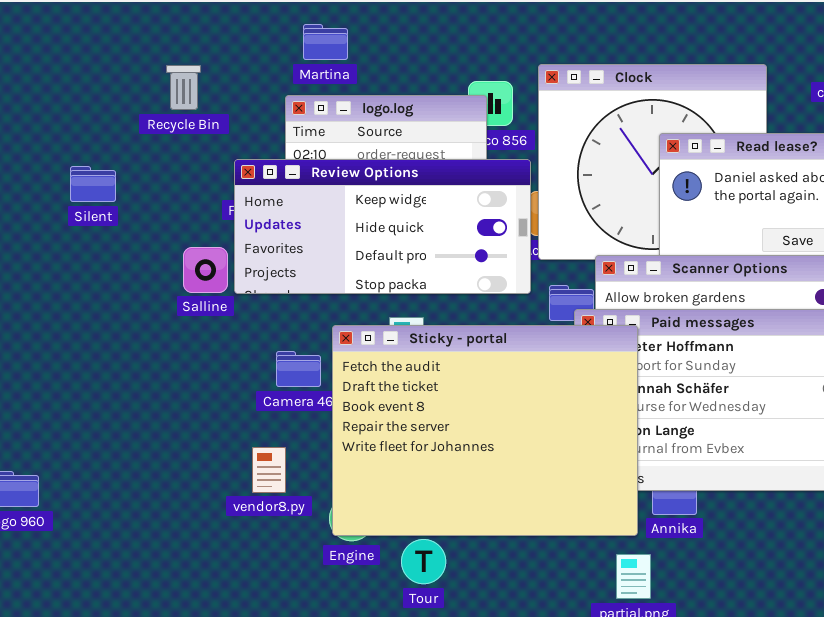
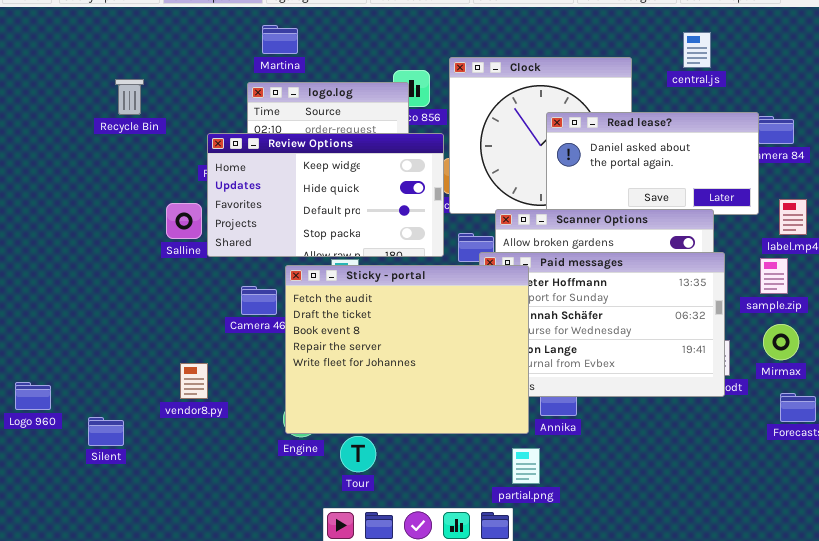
Recycle Bin: [166,65,201,110] -> [115,79,144,115], moved
Review Options: [234,159,531,294] -> [207,133,444,257], resized
Silent: [70,166,116,202] -> [88,417,124,446], moved
vendor8.py: [252,447,286,493] -> [180,363,208,399], moved

